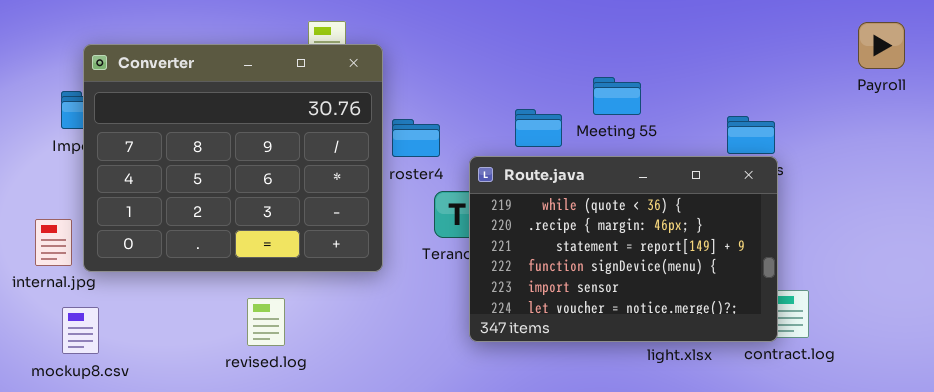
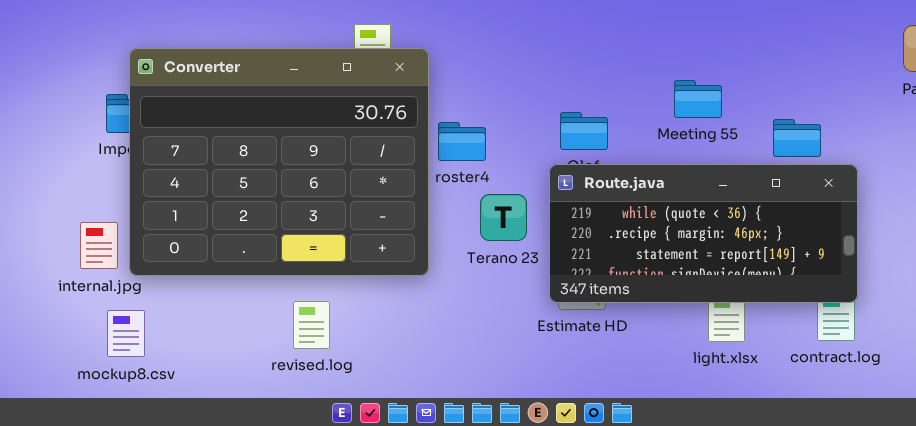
Meeting 55: [593,77,641,115] -> [674,80,722,118], moved
Route.java: [469,156,778,342] -> [549,164,858,303], moved, resized

